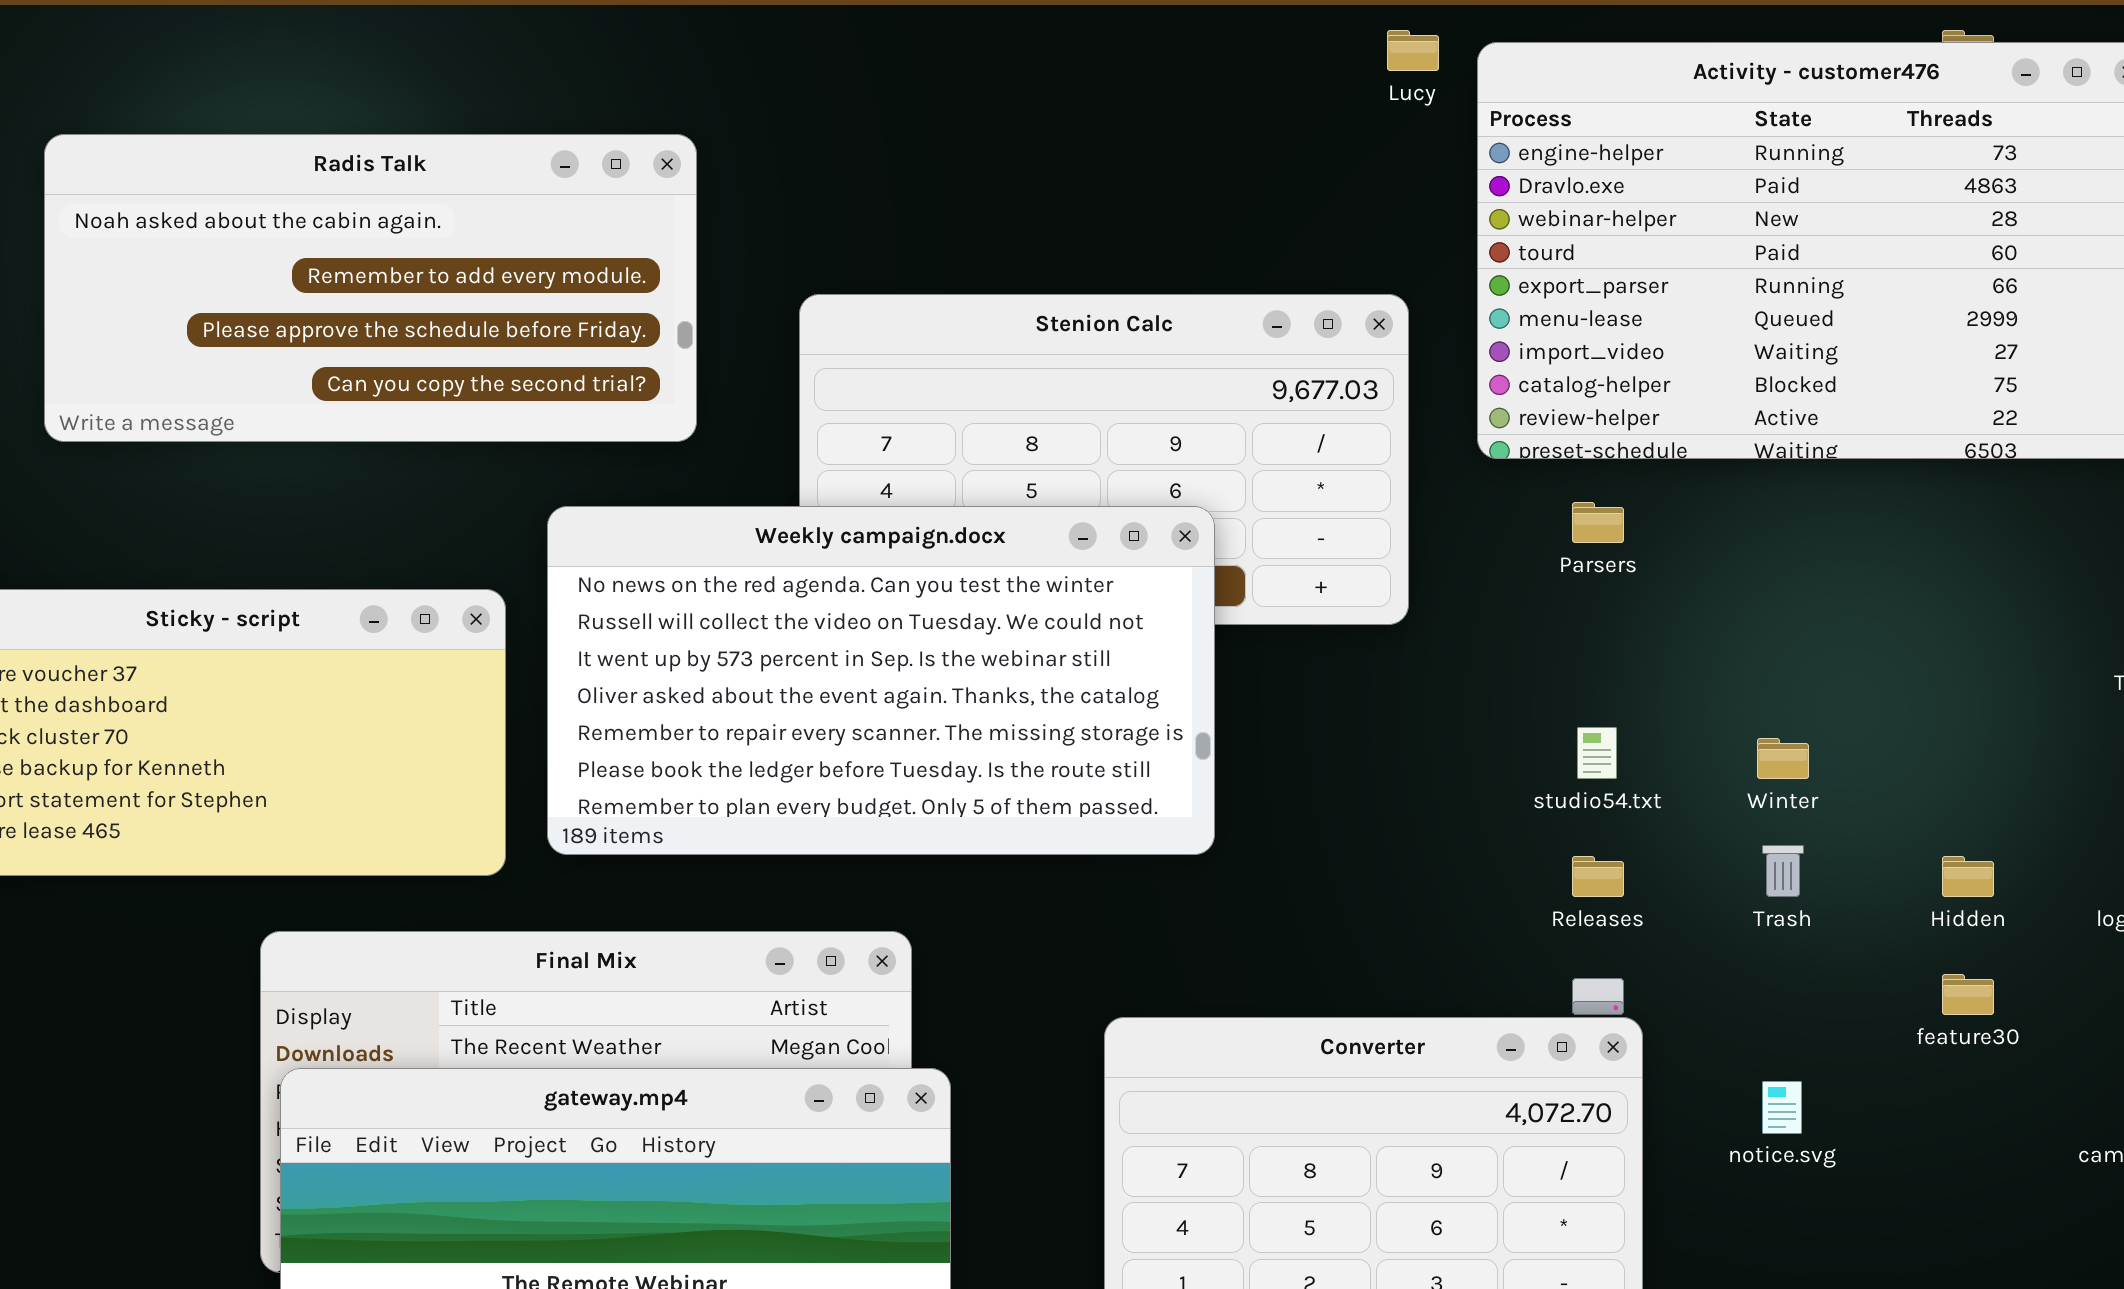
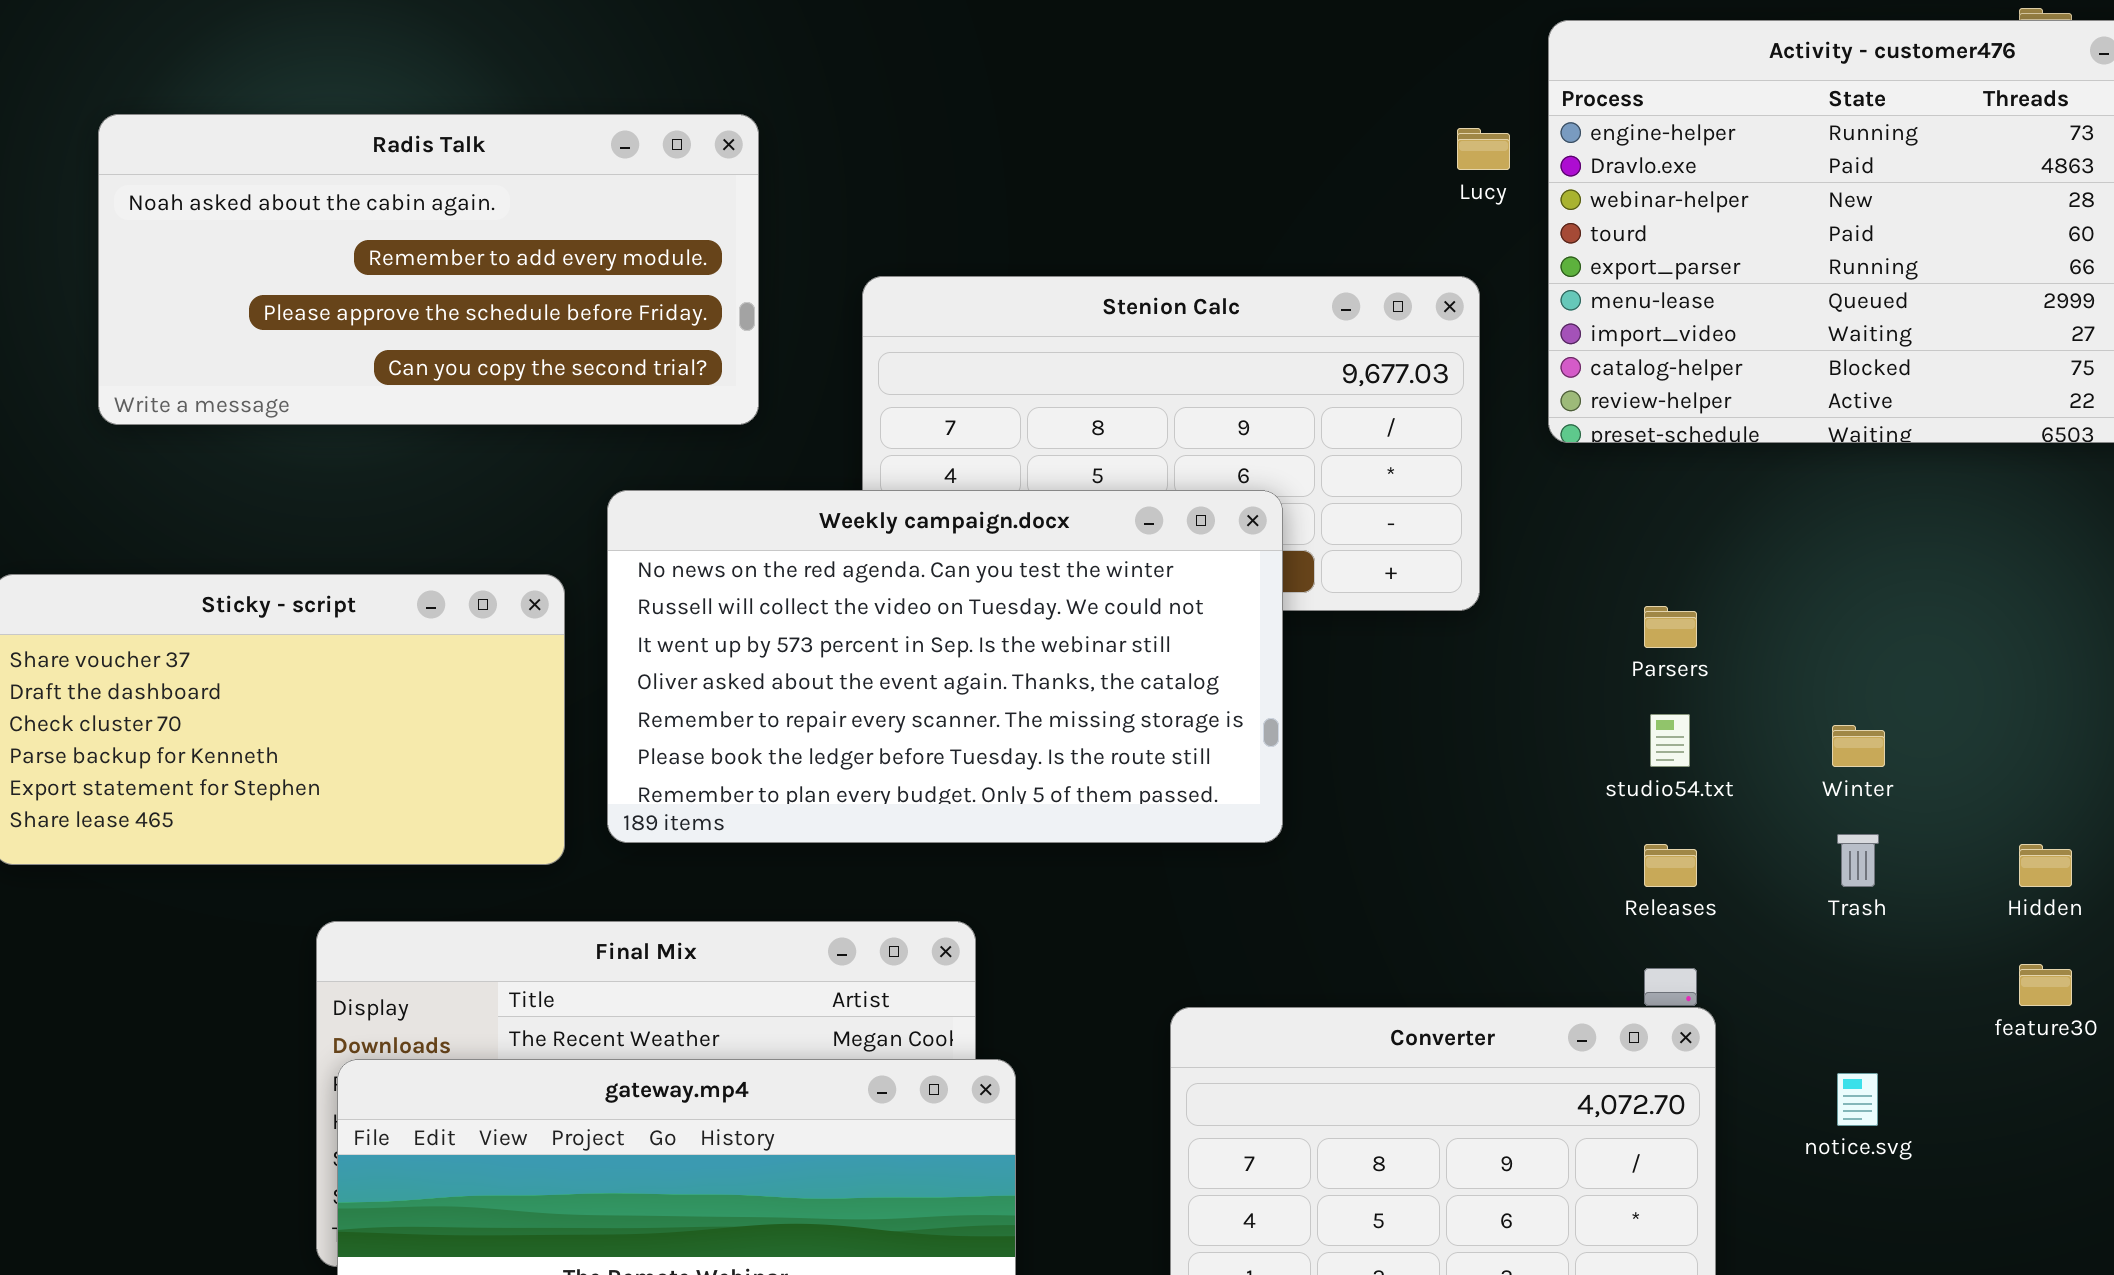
Lucy: [1387,30,1439,71] -> [1457,128,1510,170], moved
Parsers: [1572,502,1624,543] -> [1644,606,1697,648], moved

